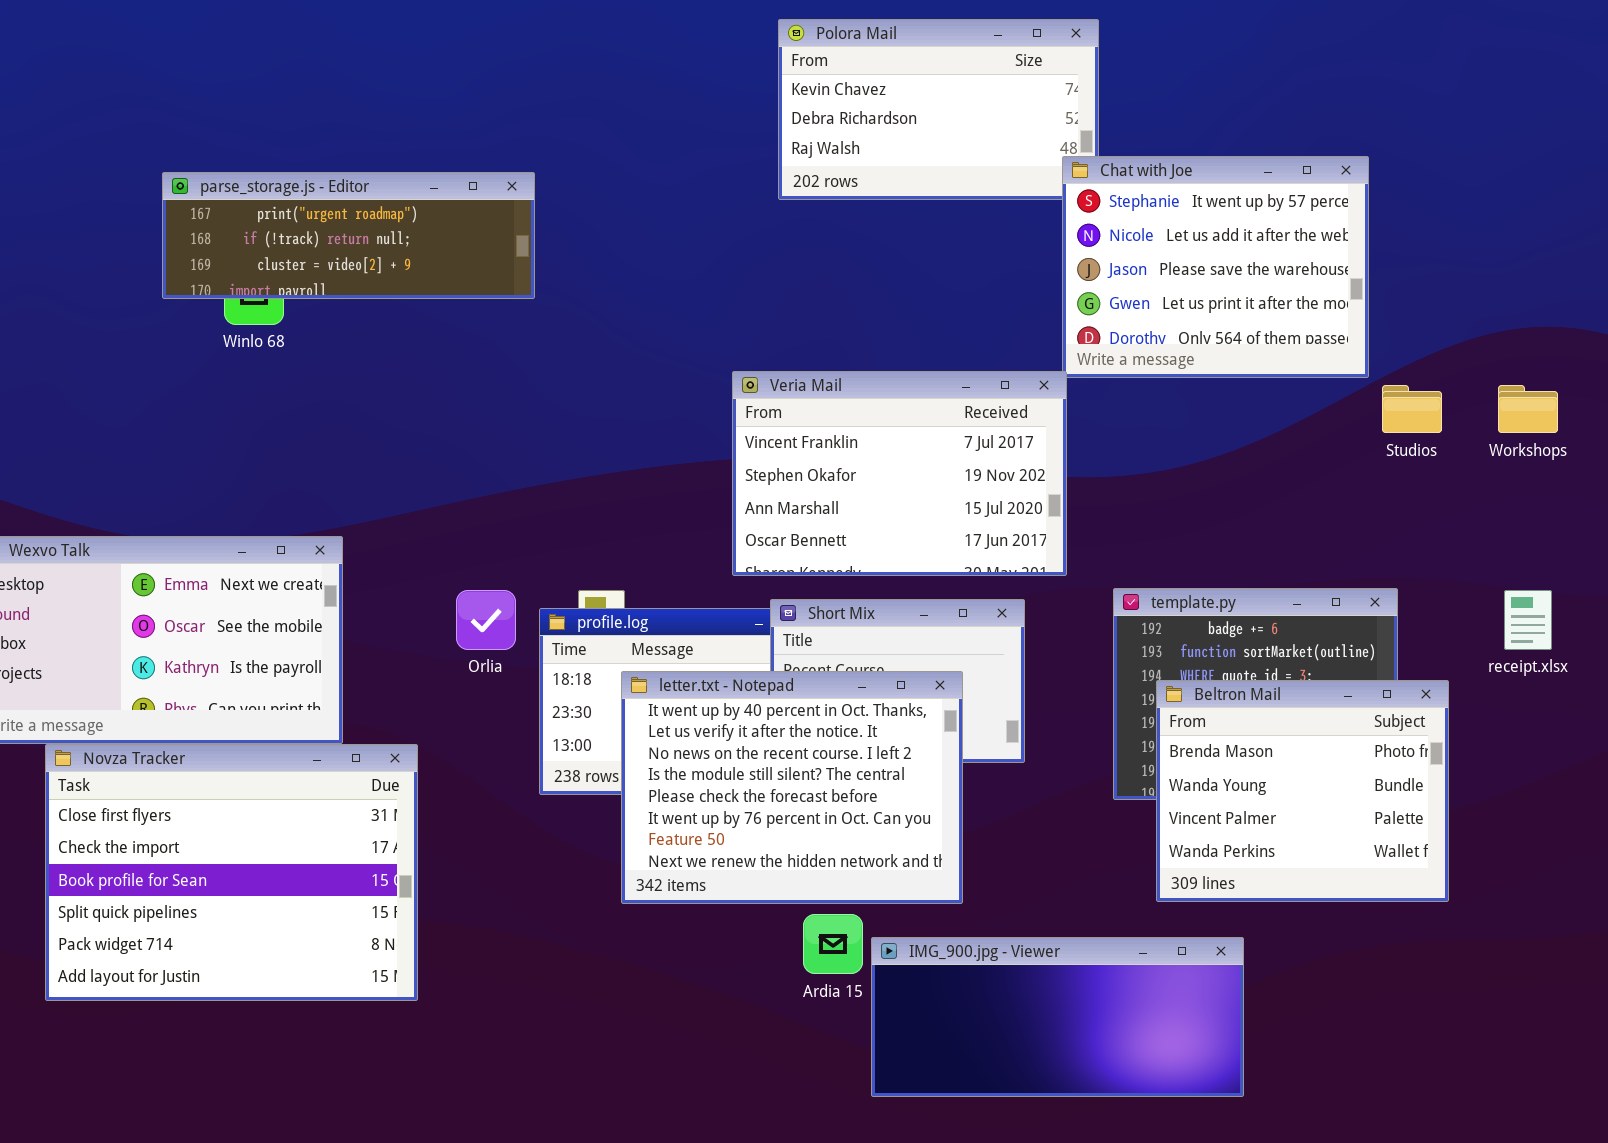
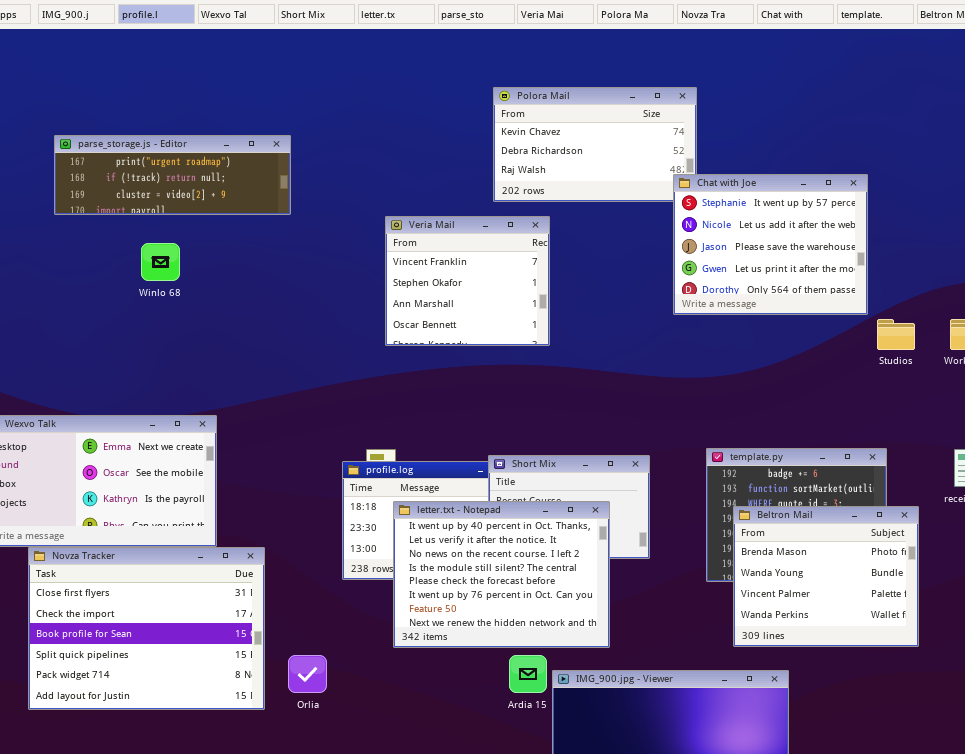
parse_storage.js - Editor: [162,172,535,299] -> [54,135,291,215], moved
Veria Mail: [732,371,1067,576] -> [385,216,550,346], moved, resized
Orlia: [456,590,516,650] -> [288,655,327,693], moved

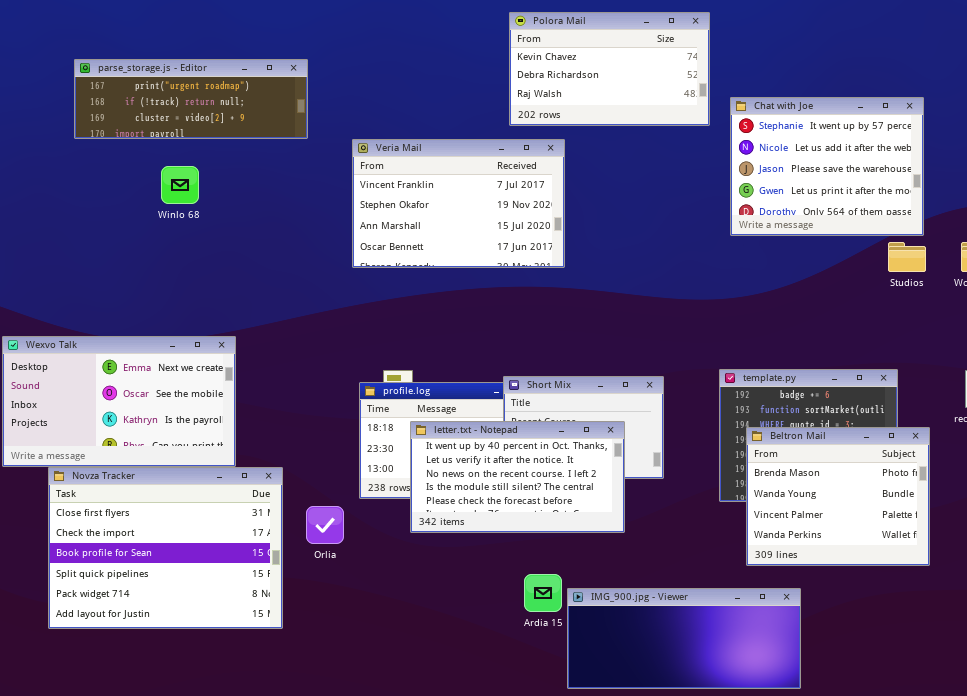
Chat with Joe: [673,174,868,315] -> [730,97,924,236], moved
Veria Mail: [385,216,550,346] -> [352,139,565,268], resized
letter.txt - Notepad: [393,501,610,648] -> [410,421,625,533], resized
Orlia: [288,655,327,693] -> [306,506,344,544], moved

